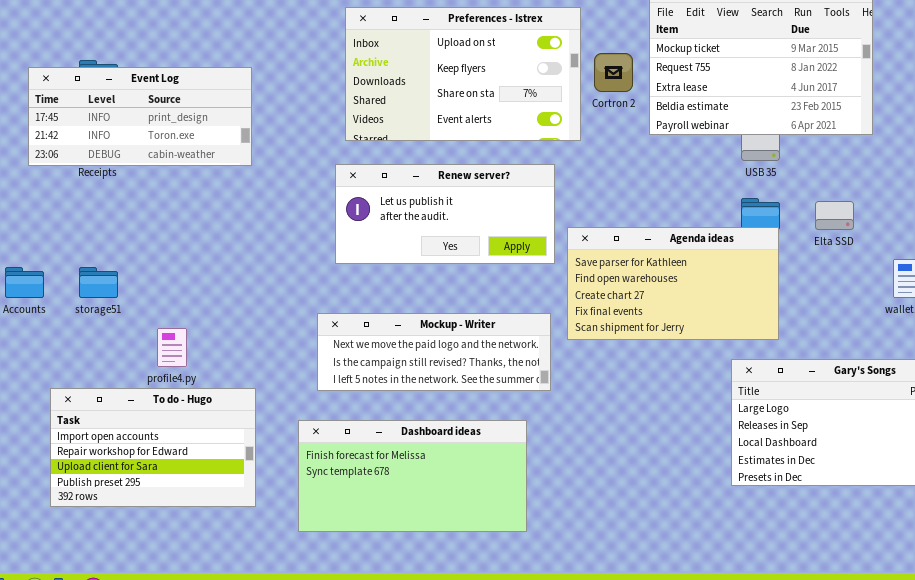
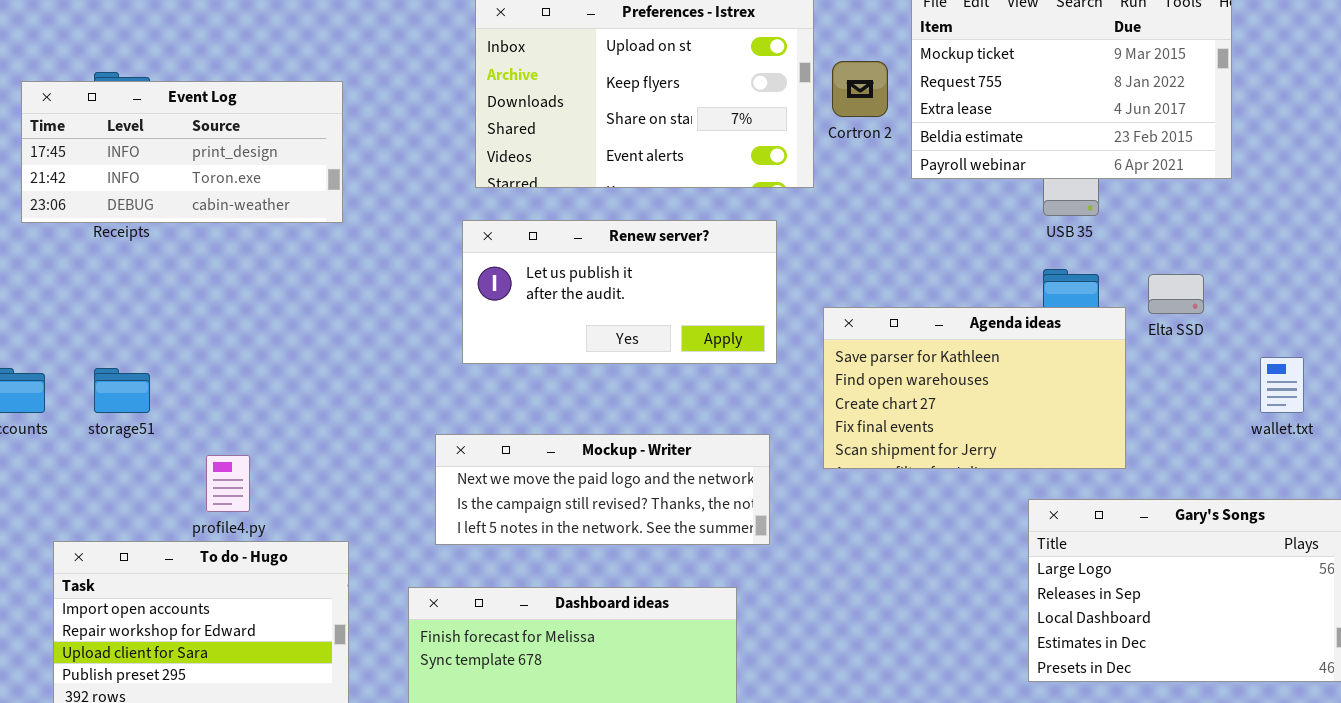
Agenda ideas: [567,227,779,340] -> [823,307,1126,469], moved

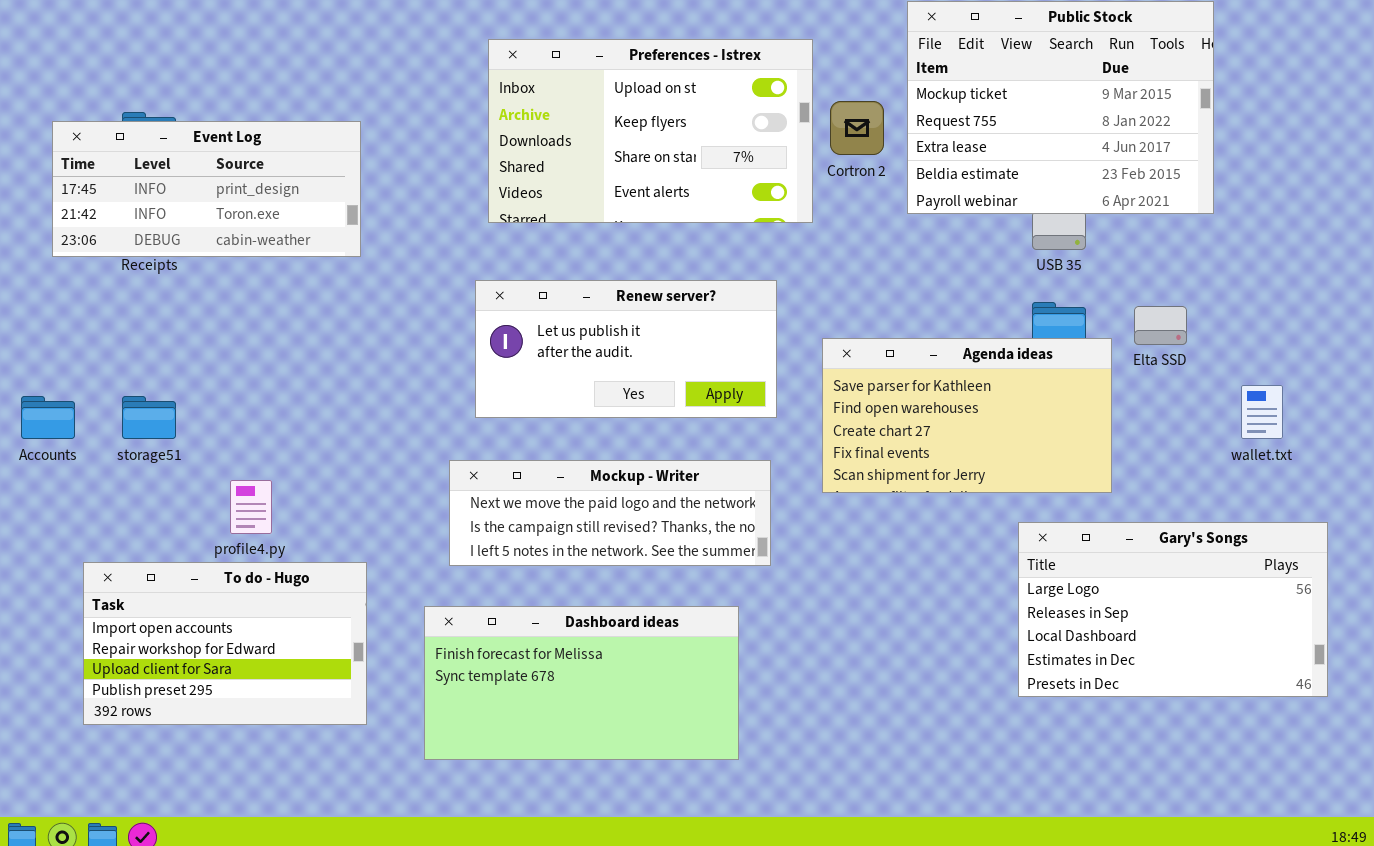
Renew server?: [462,220,777,364] -> [475,280,777,418], moved

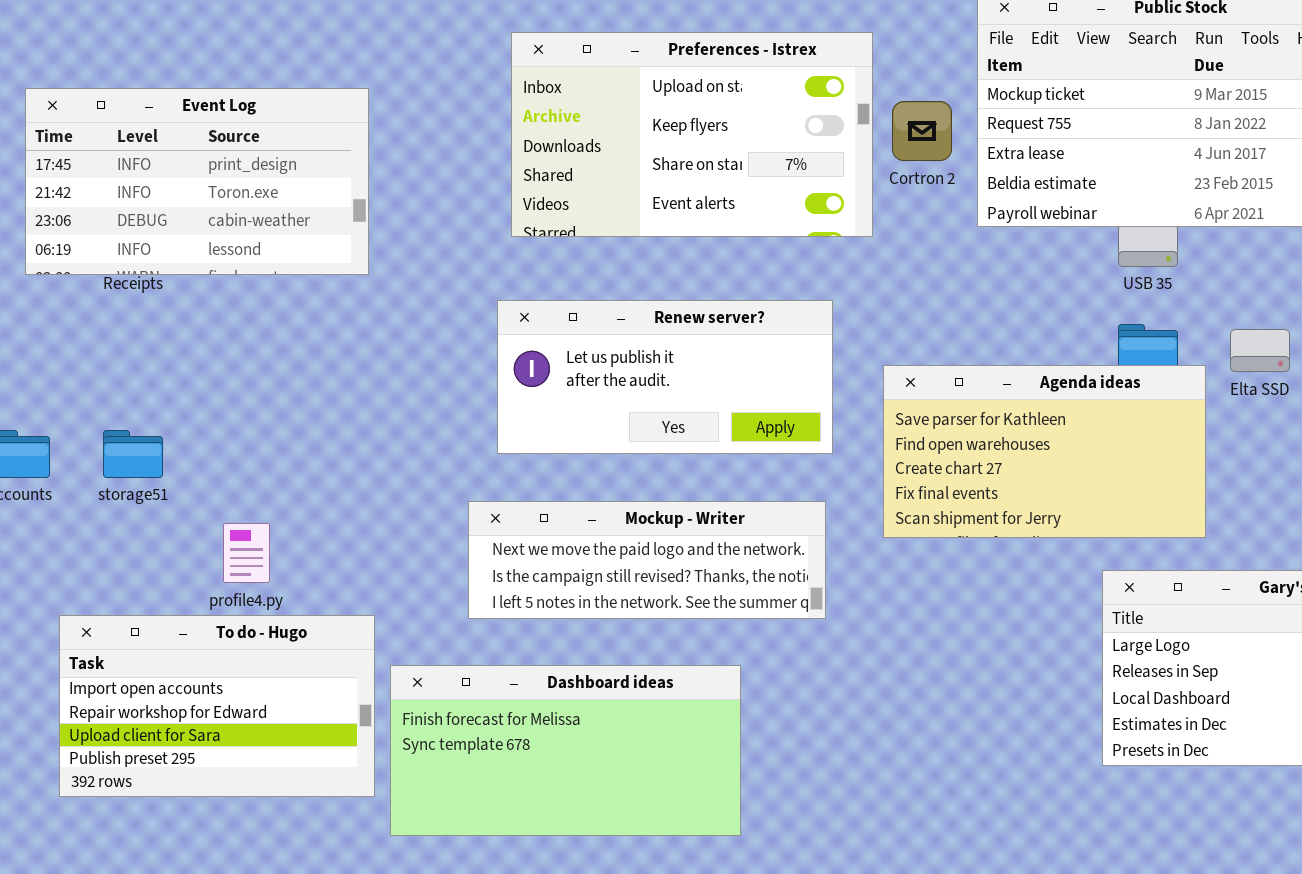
Event Log: [52,121,361,257] -> [25,88,369,275], resized
Dashboard ideas: [424,606,739,760] -> [390,665,741,836], moved

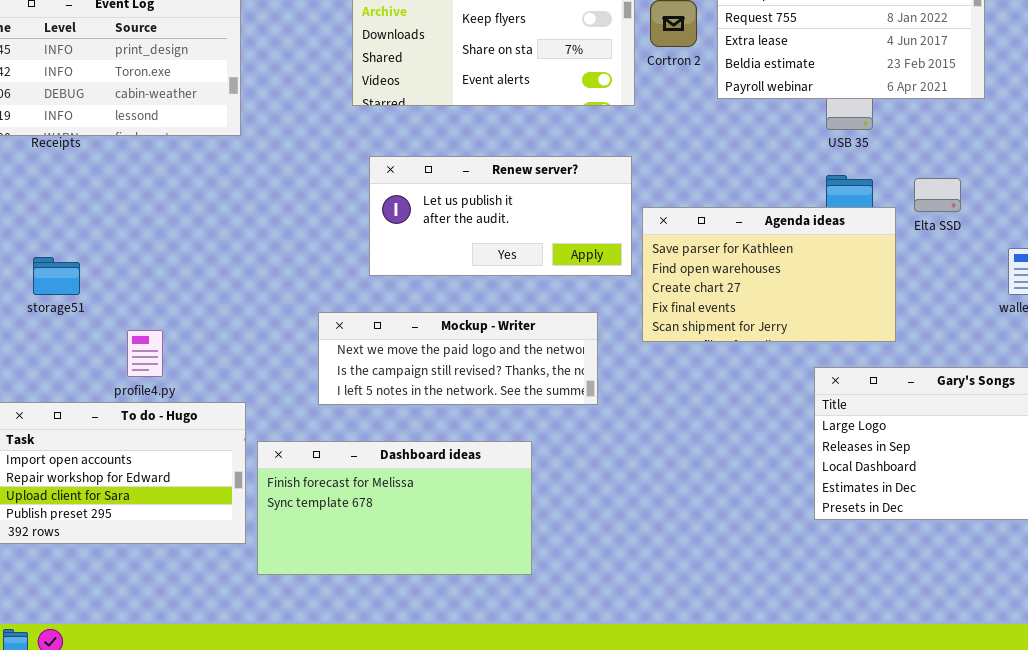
Renew server?: [497,300,833,454] -> [369,156,632,276], moved

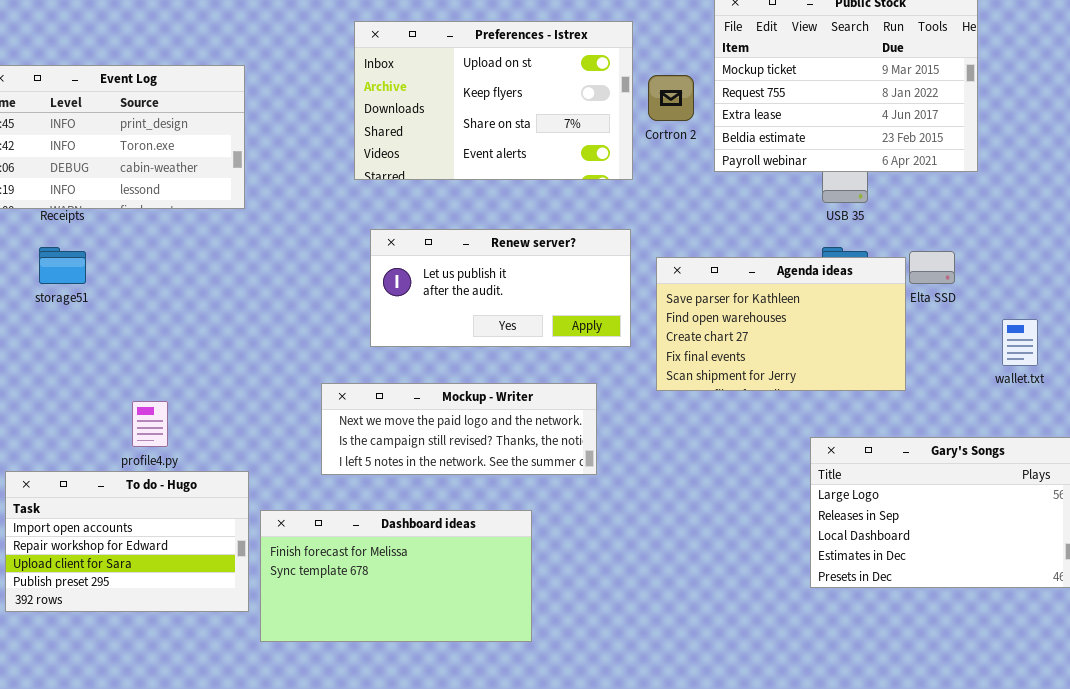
Agenda ideas: [642,207,896,342] -> [656,257,906,391], moved
storage51: [33,257,80,295] -> [39,247,86,284], moved

